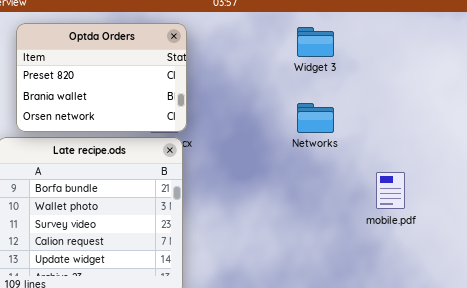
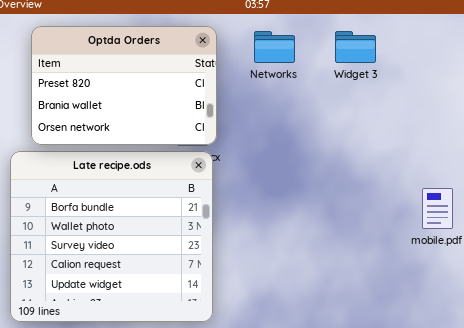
Networks: [297,103,334,133] -> [254,31,295,63], moved

